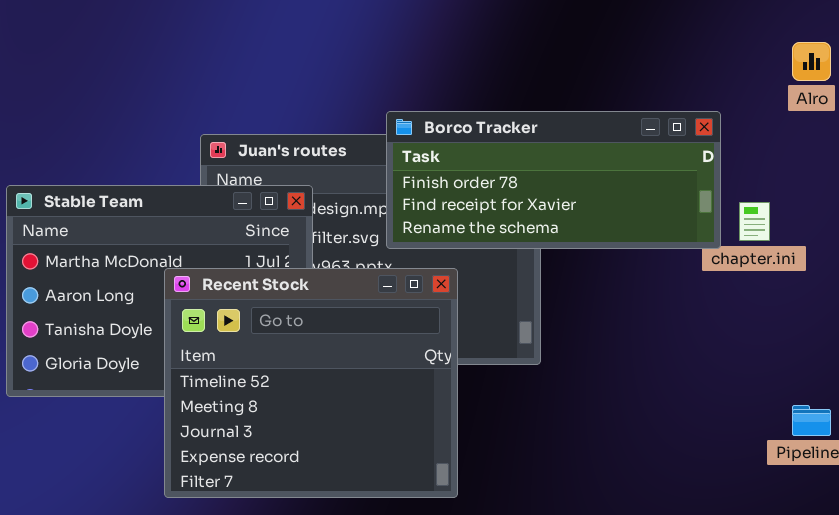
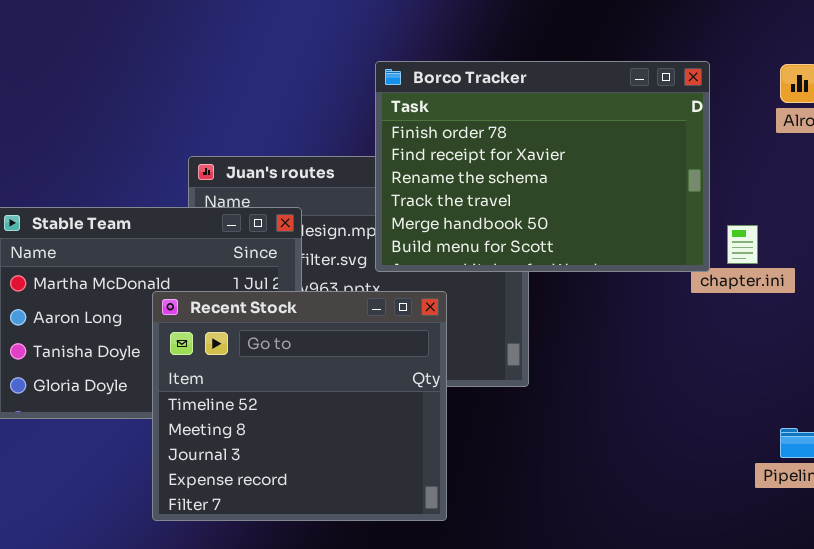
Borco Tracker: [386,111,721,249] -> [375,61,710,272], resized

